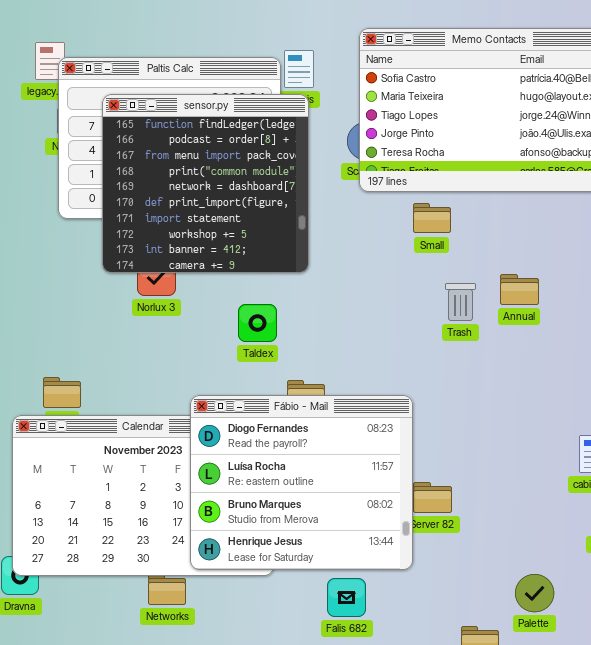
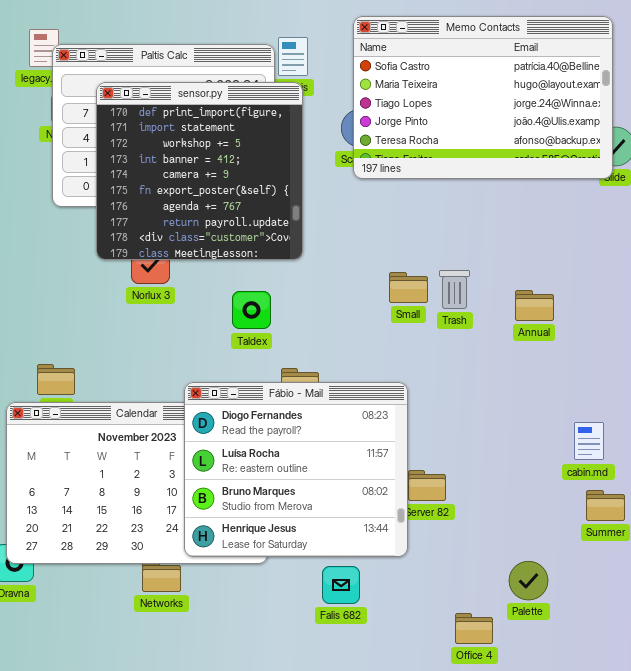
sensor.py: [102,94,309,273] -> [96,82,303,260], scrolled down 5 rows
Small: [413,203,451,233] -> [389,272,428,303], moved
Annual: [500,274,539,305] -> [515,290,554,321], moved

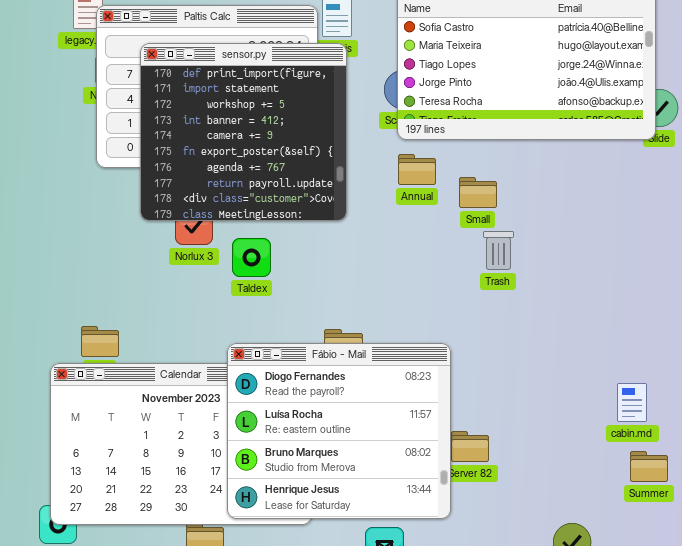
Small: [389,272,428,303] -> [459,177,497,208], moved
Annual: [515,290,554,321] -> [398,154,436,185], moved
Taldex: [232,291,271,329] -> [232,238,271,277], moved

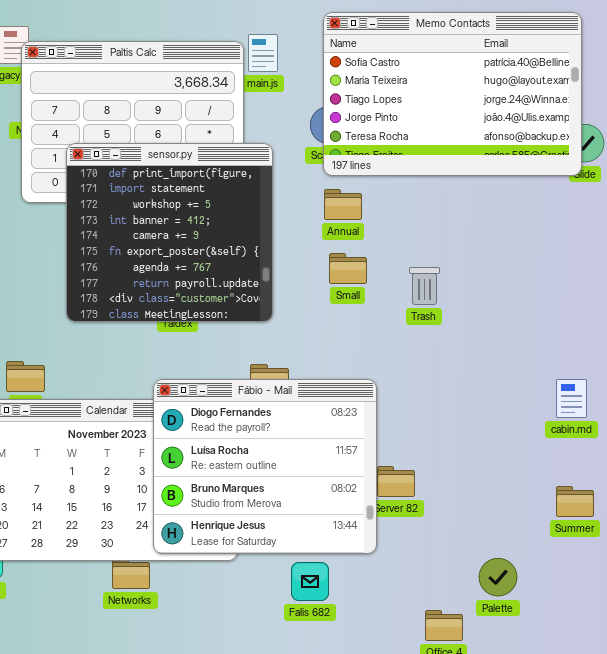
sensor.py: [140,43,347,221] -> [66,143,273,322], moved
Small: [459,177,497,208] -> [329,253,367,284], moved
cabin.md: [617,383,647,422] -> [556,379,587,418], moved

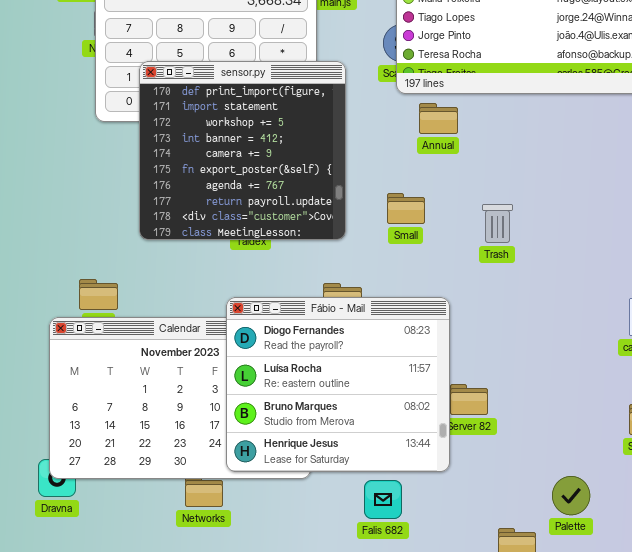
Annual: [324,189,362,220] -> [419,103,458,134], moved
Small: [329,253,367,284] -> [387,193,425,224], moved
Trash: [409,267,440,305] -> [482,204,513,243], moved

